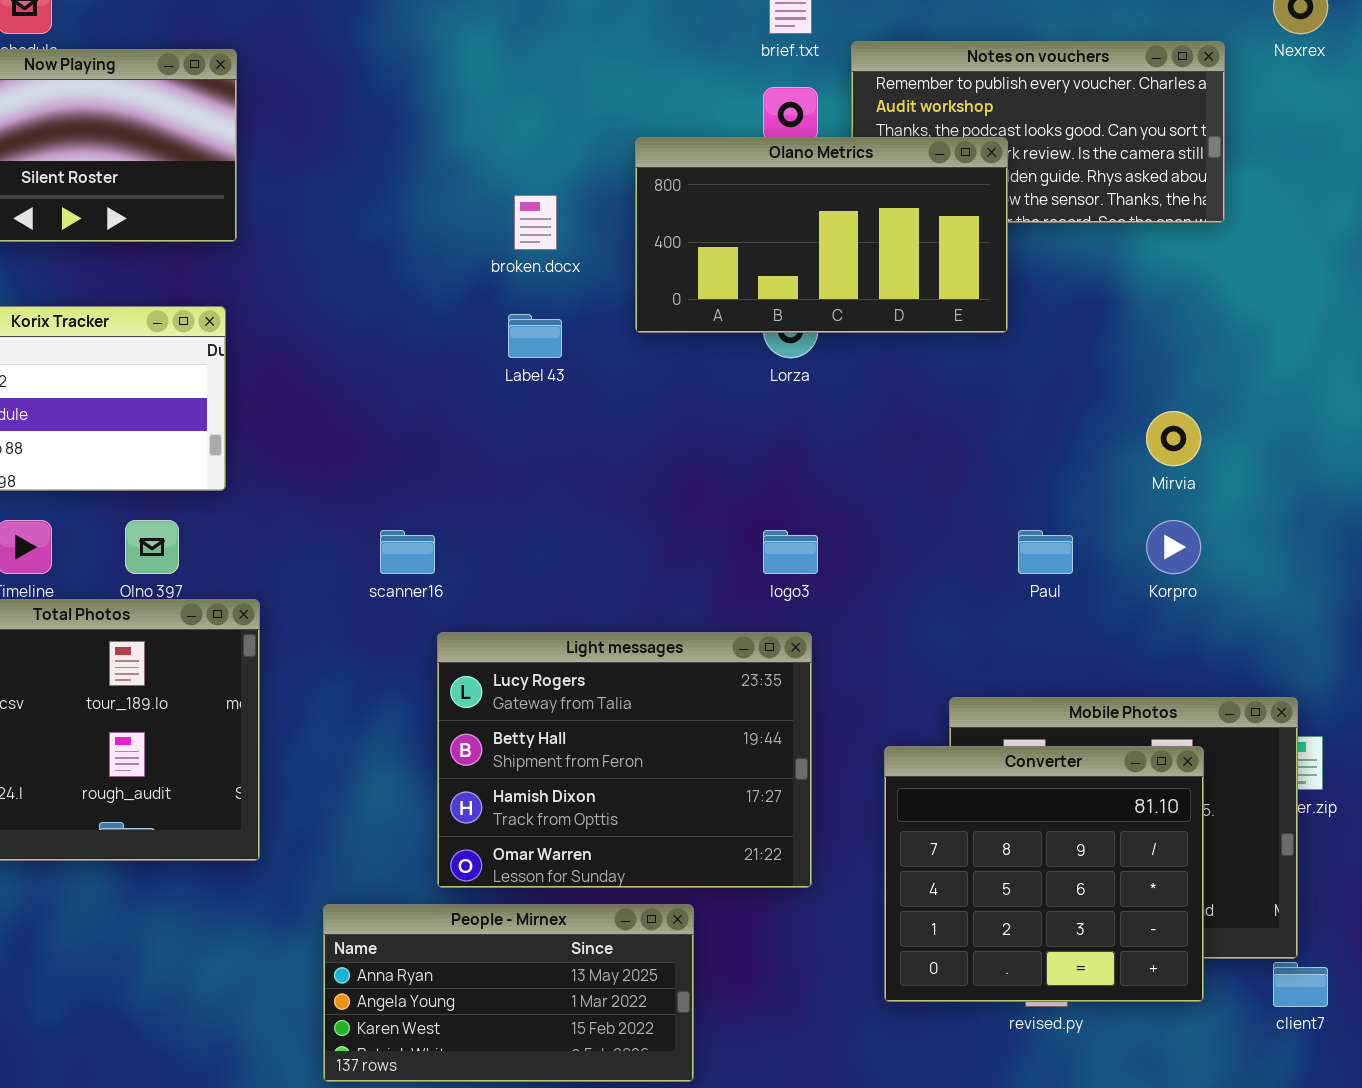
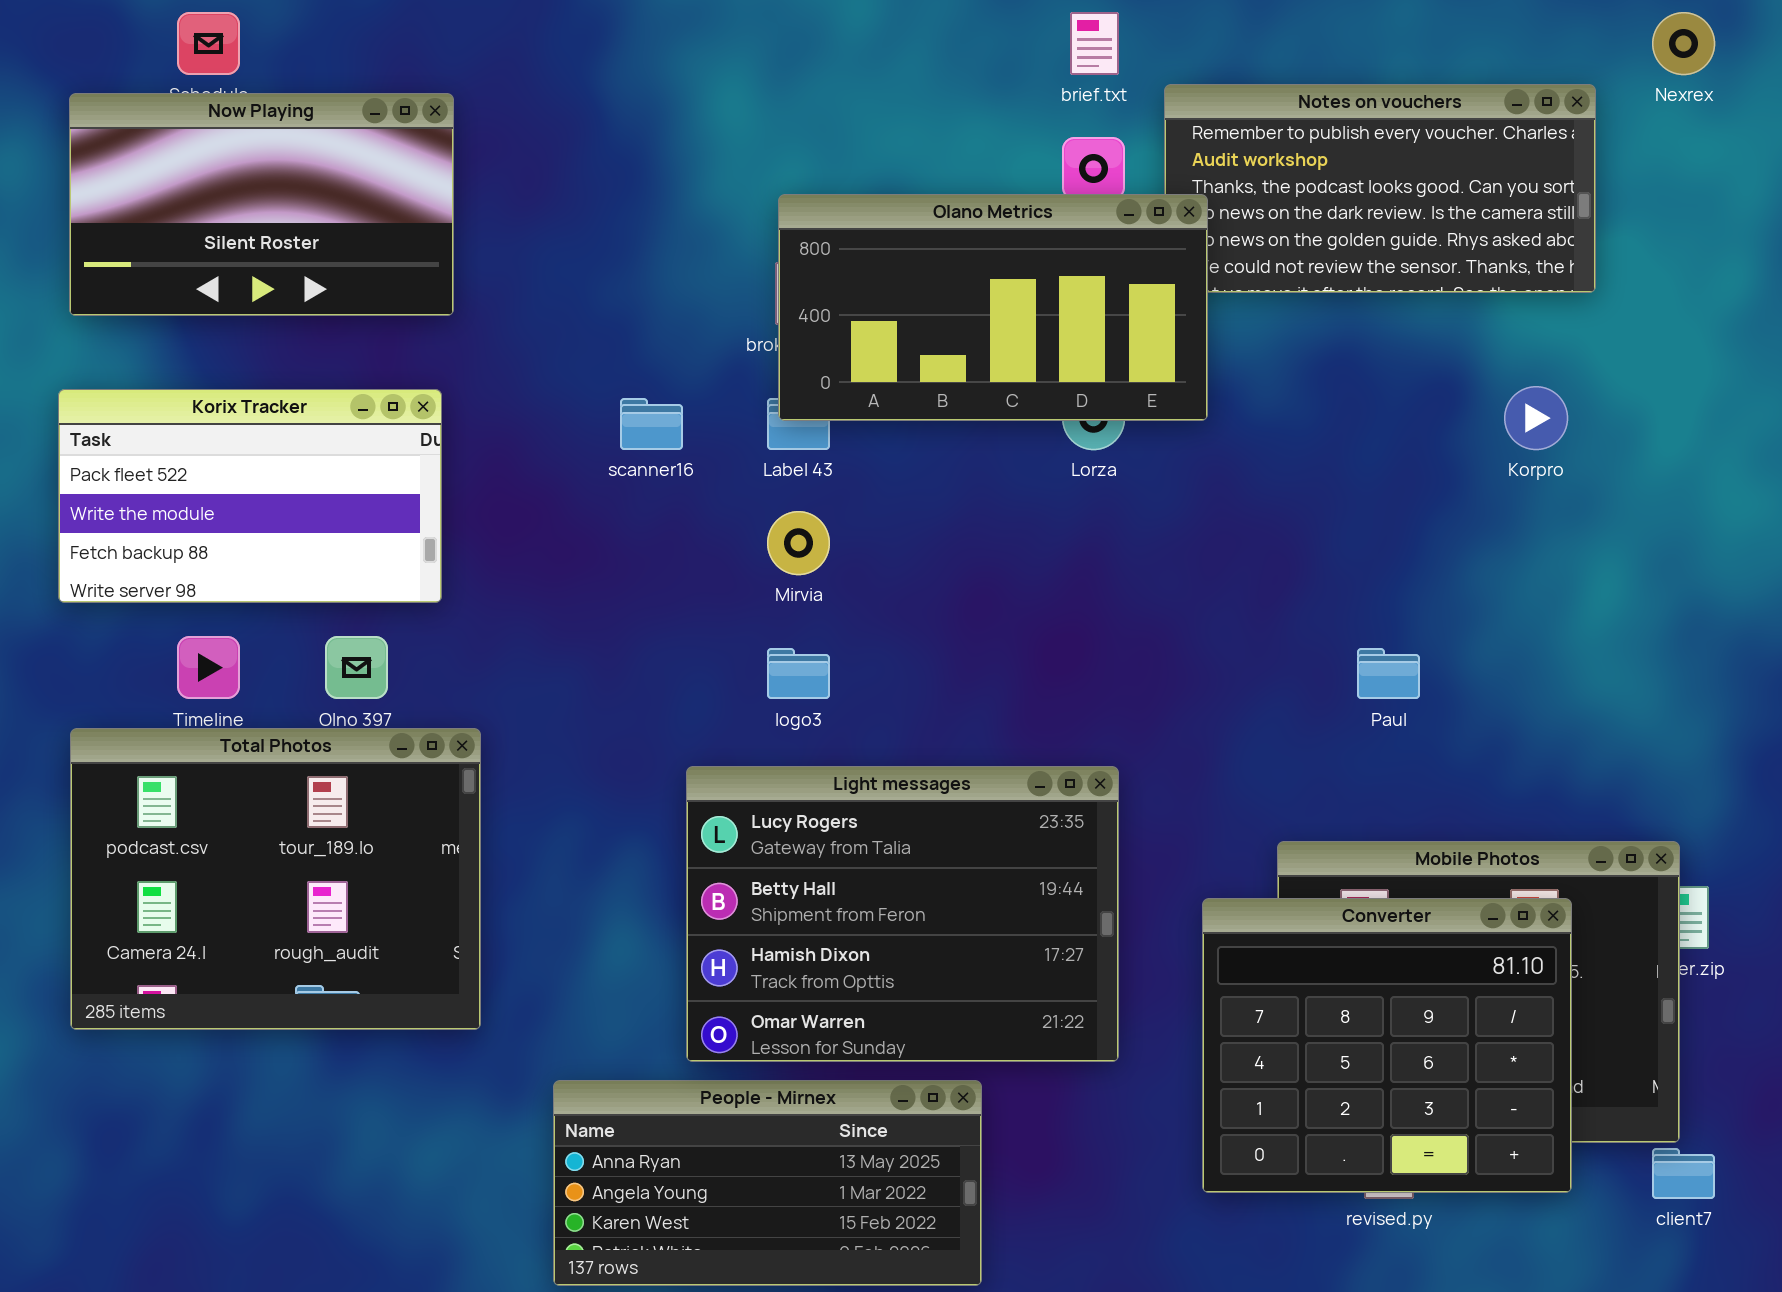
Olano Metrics: [635,137,1008,333] -> [778,194,1208,421], moved
Mirvia: [1146,411,1201,466] -> [767,511,830,575], moved
Korpro: [1146,520,1201,574] -> [1504,386,1568,450], moved
scanner16: [380,530,435,574] -> [620,398,683,450], moved
logo3: [763,530,818,574] -> [767,648,830,699], moved

